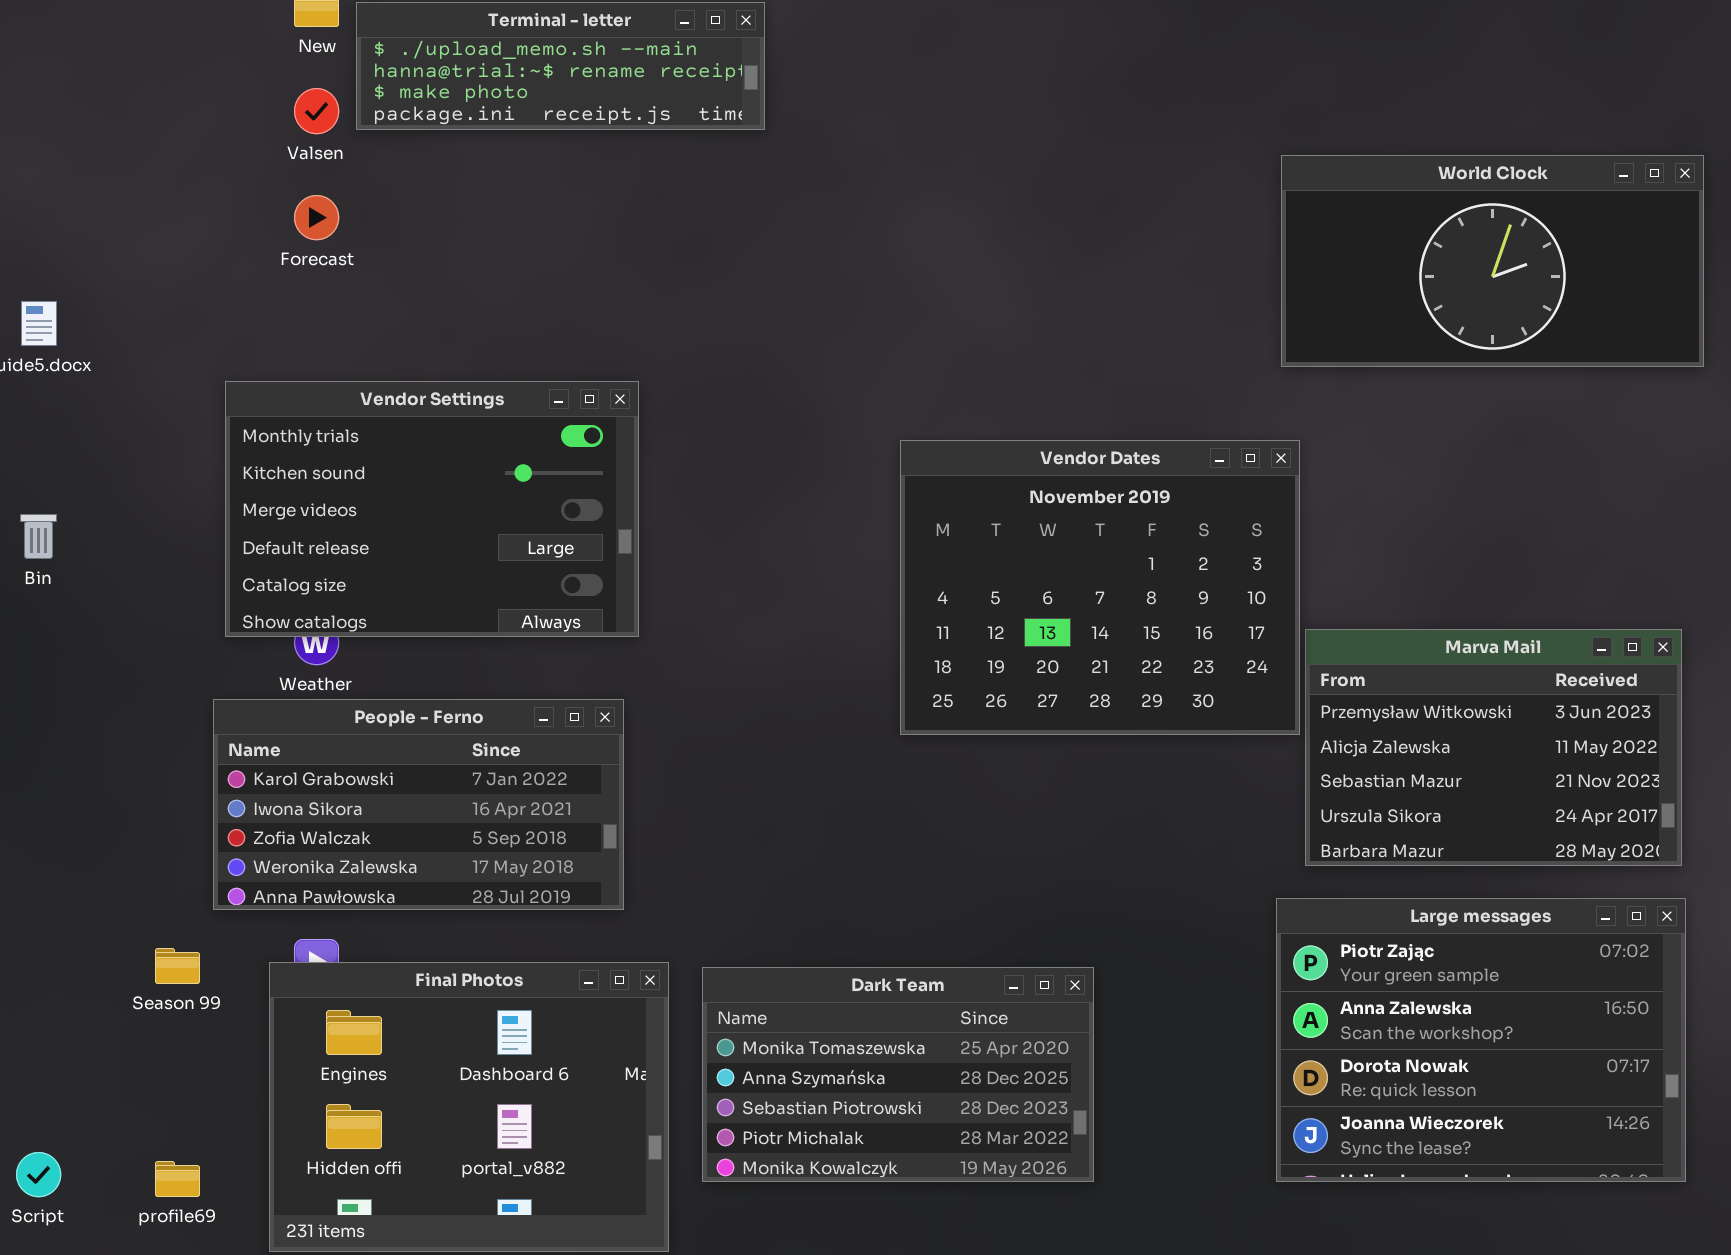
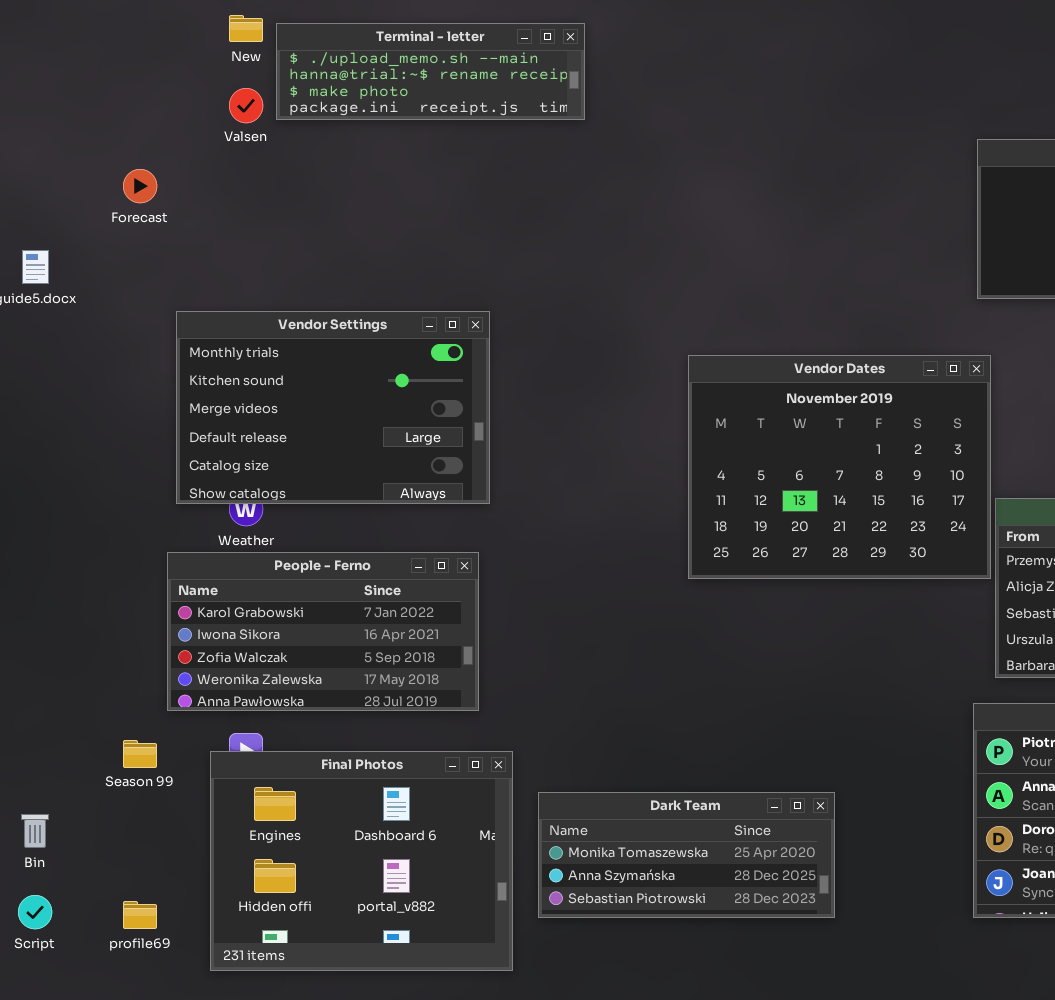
Forecast: [294,195,339,240] -> [123,169,157,203], moved
Bin: [20,514,57,559] -> [21,814,49,848], moved
Dark Team: [702,967,1094,1182] -> [538,792,835,918], resized

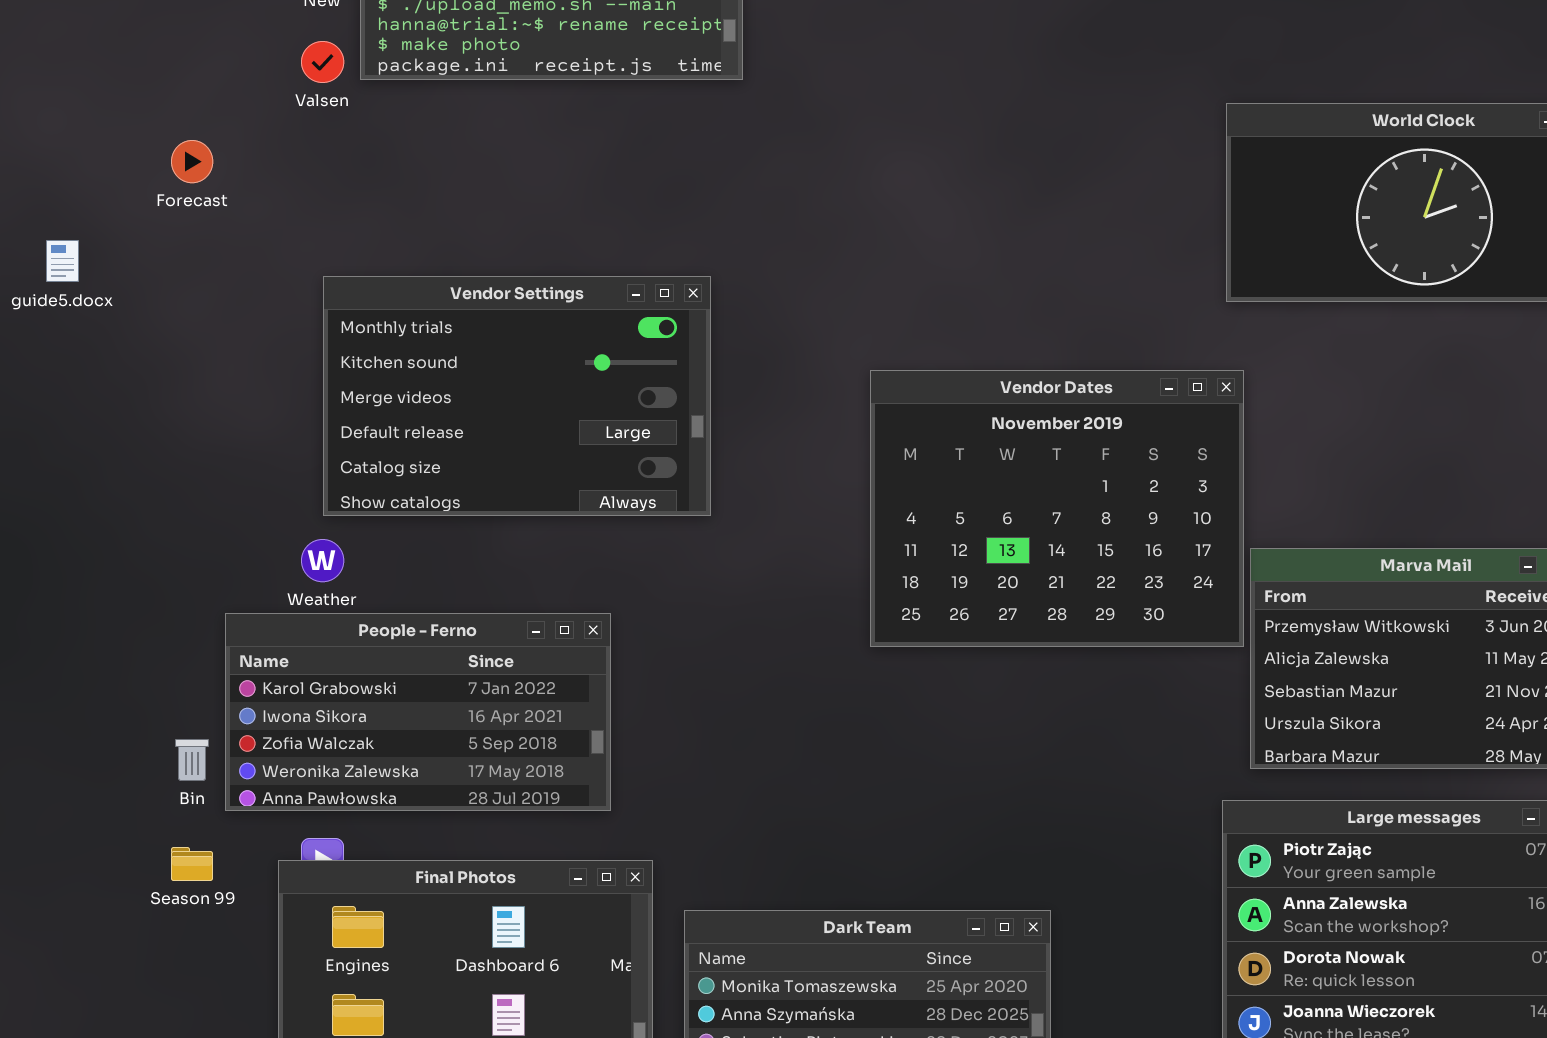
Vendor Settings: [176,311,490,504] -> [323,276,711,516], moved
Bin: [21,814,49,848] -> [175,739,209,781], moved

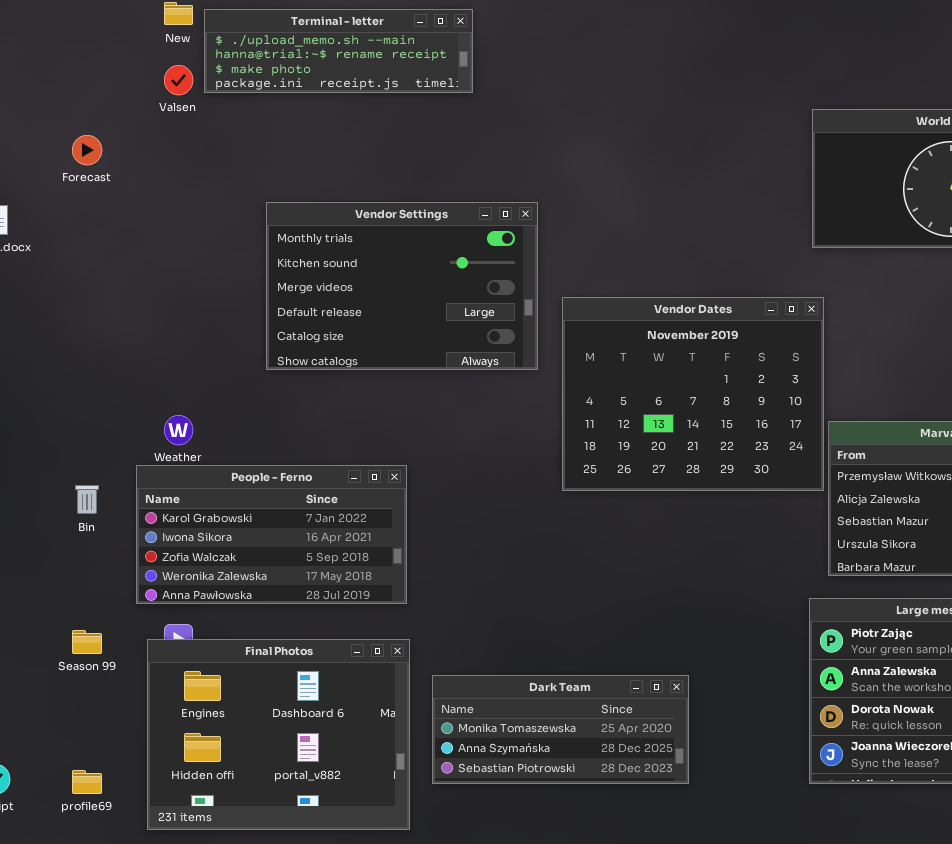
Vendor Settings: [323,276,711,516] -> [266,202,538,370], moved
People - Ferno: [225,613,611,811] -> [136,465,407,604], moved
Bin: [175,739,209,781] -> [75,485,99,514], moved

